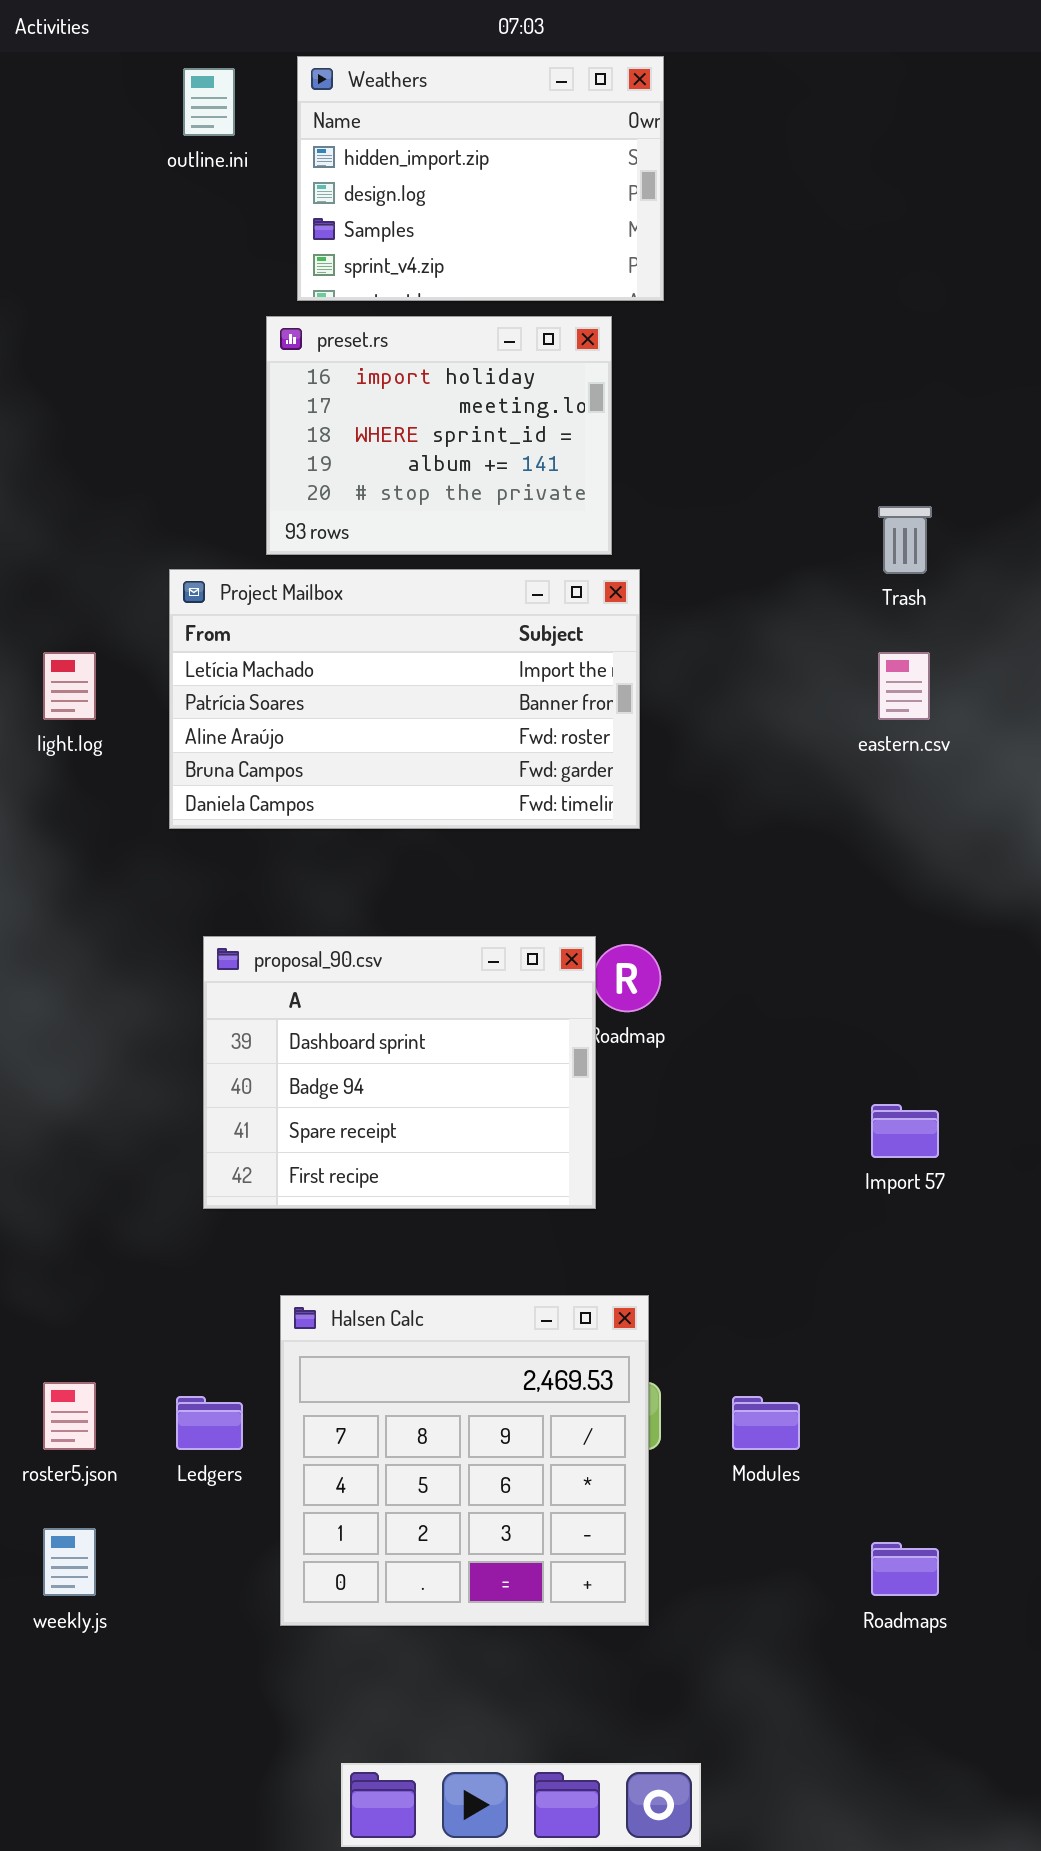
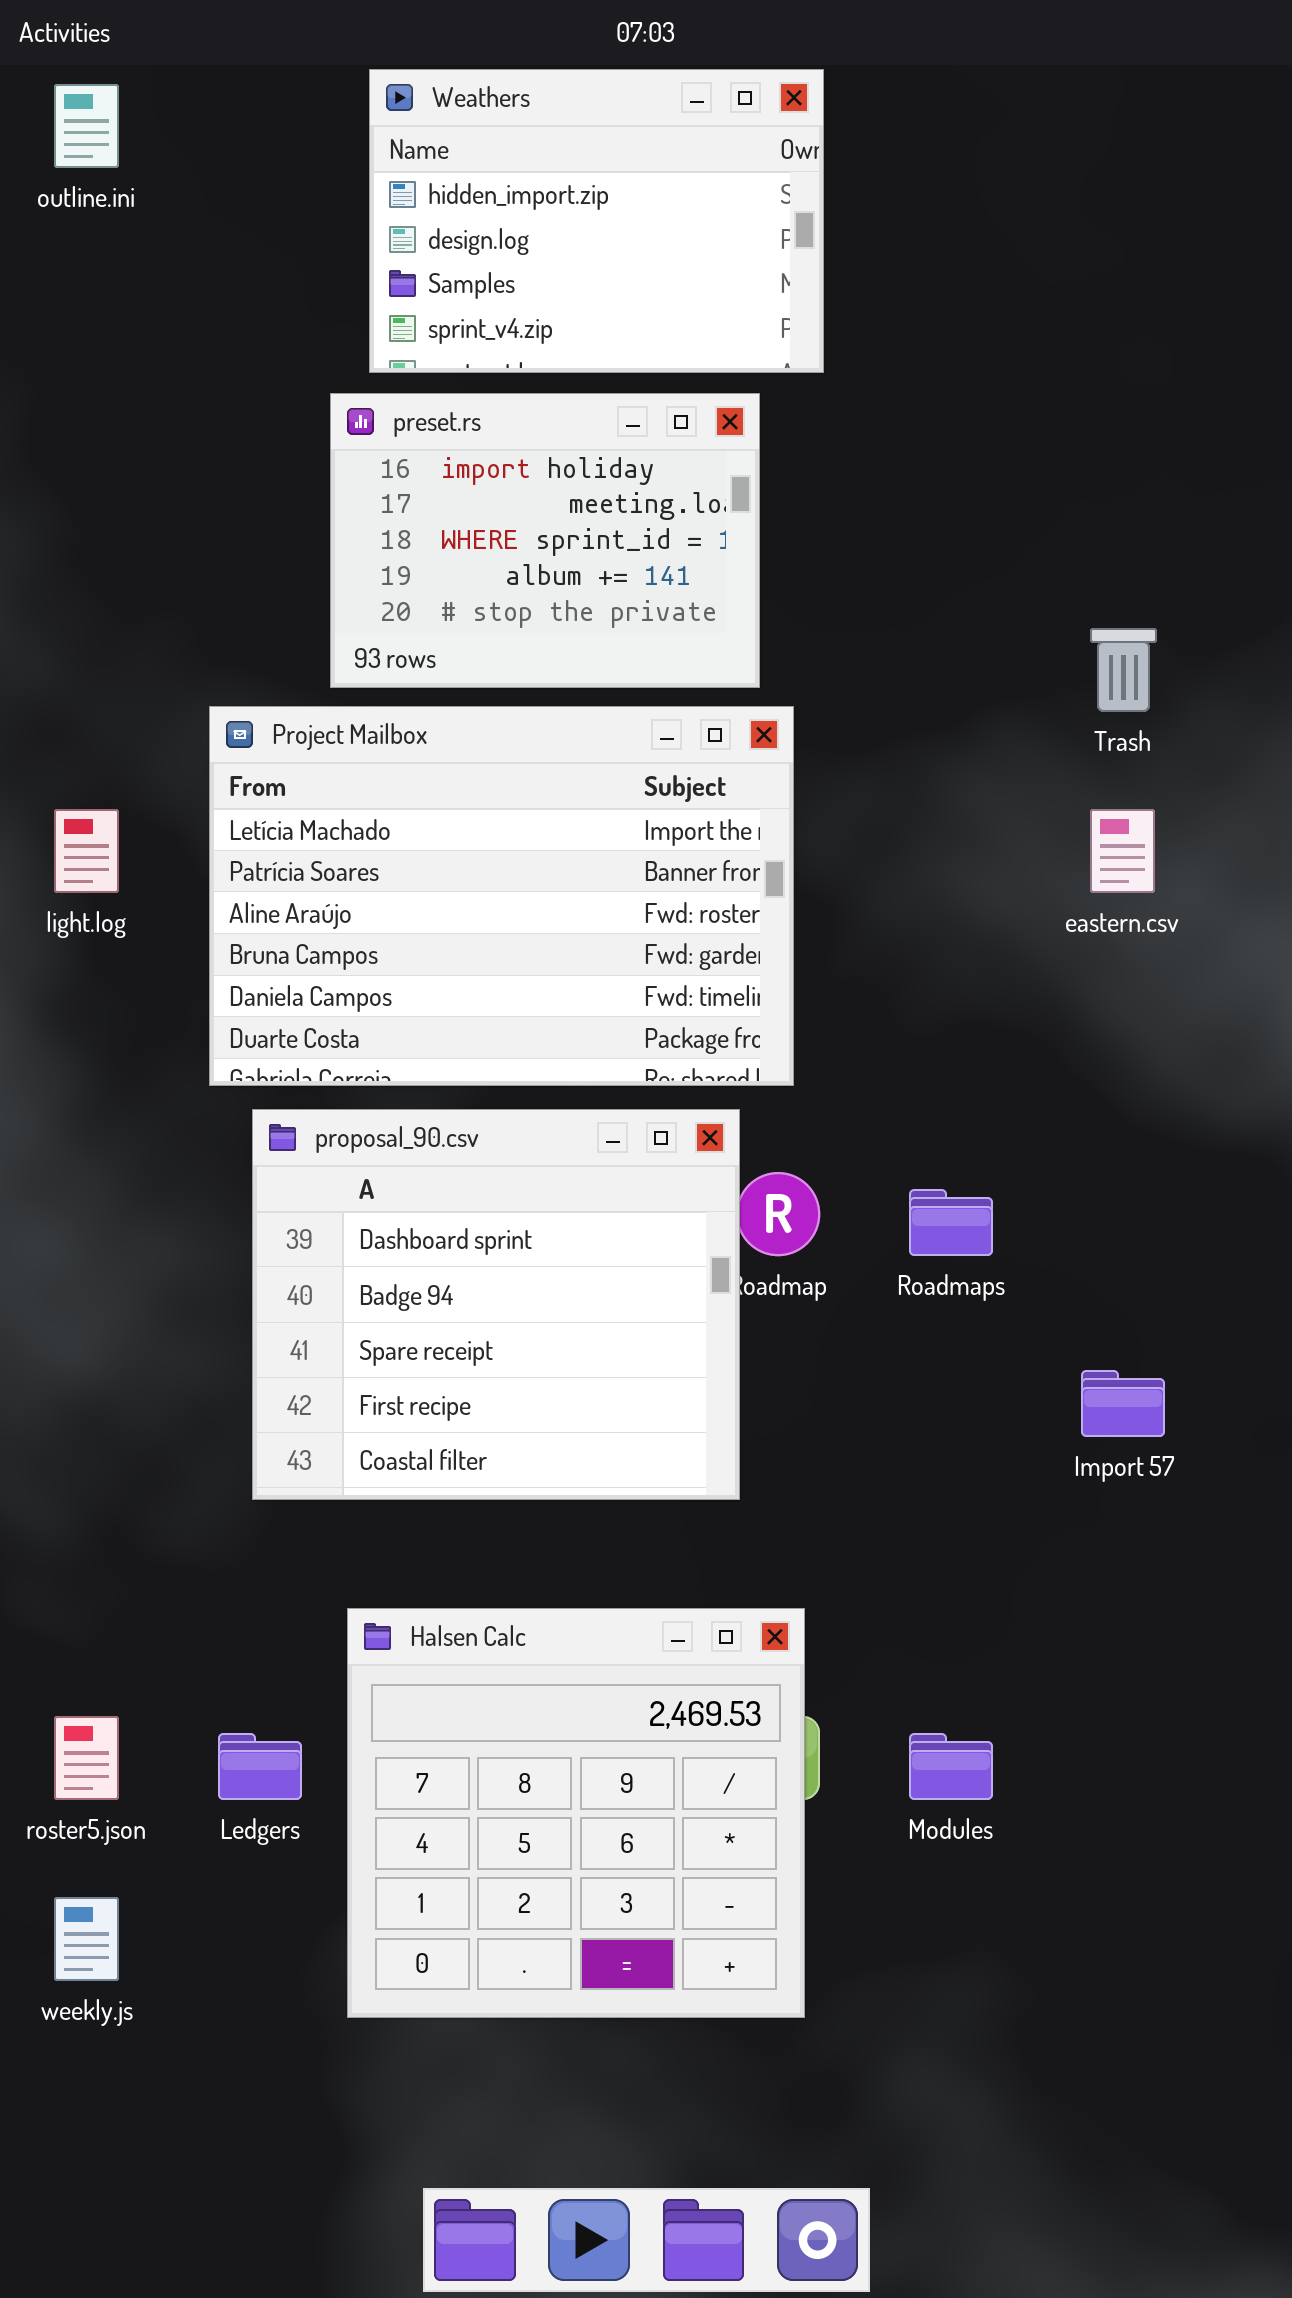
outline.ini: [183,68,235,136] -> [54,84,119,168], moved
Project Mailbox: [169,569,640,829] -> [209,706,794,1086], resized
proposal_90.csv: [203,936,596,1209] -> [252,1109,740,1500], resized
Roadmaps: [871,1542,939,1596] -> [909,1189,993,1256], moved

